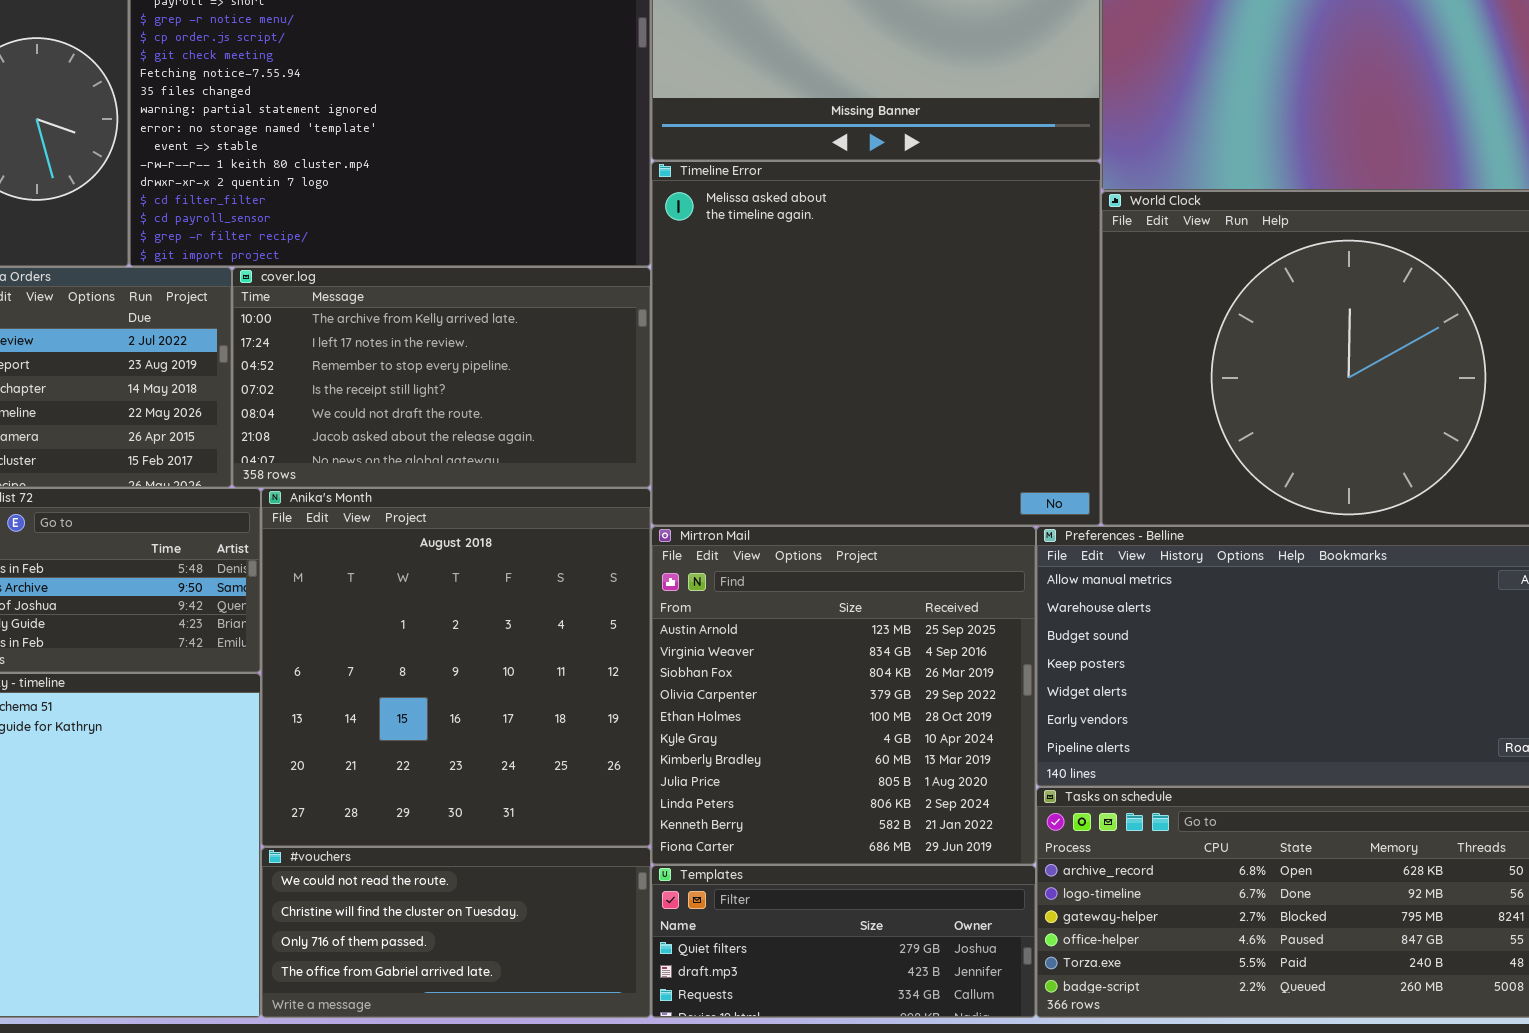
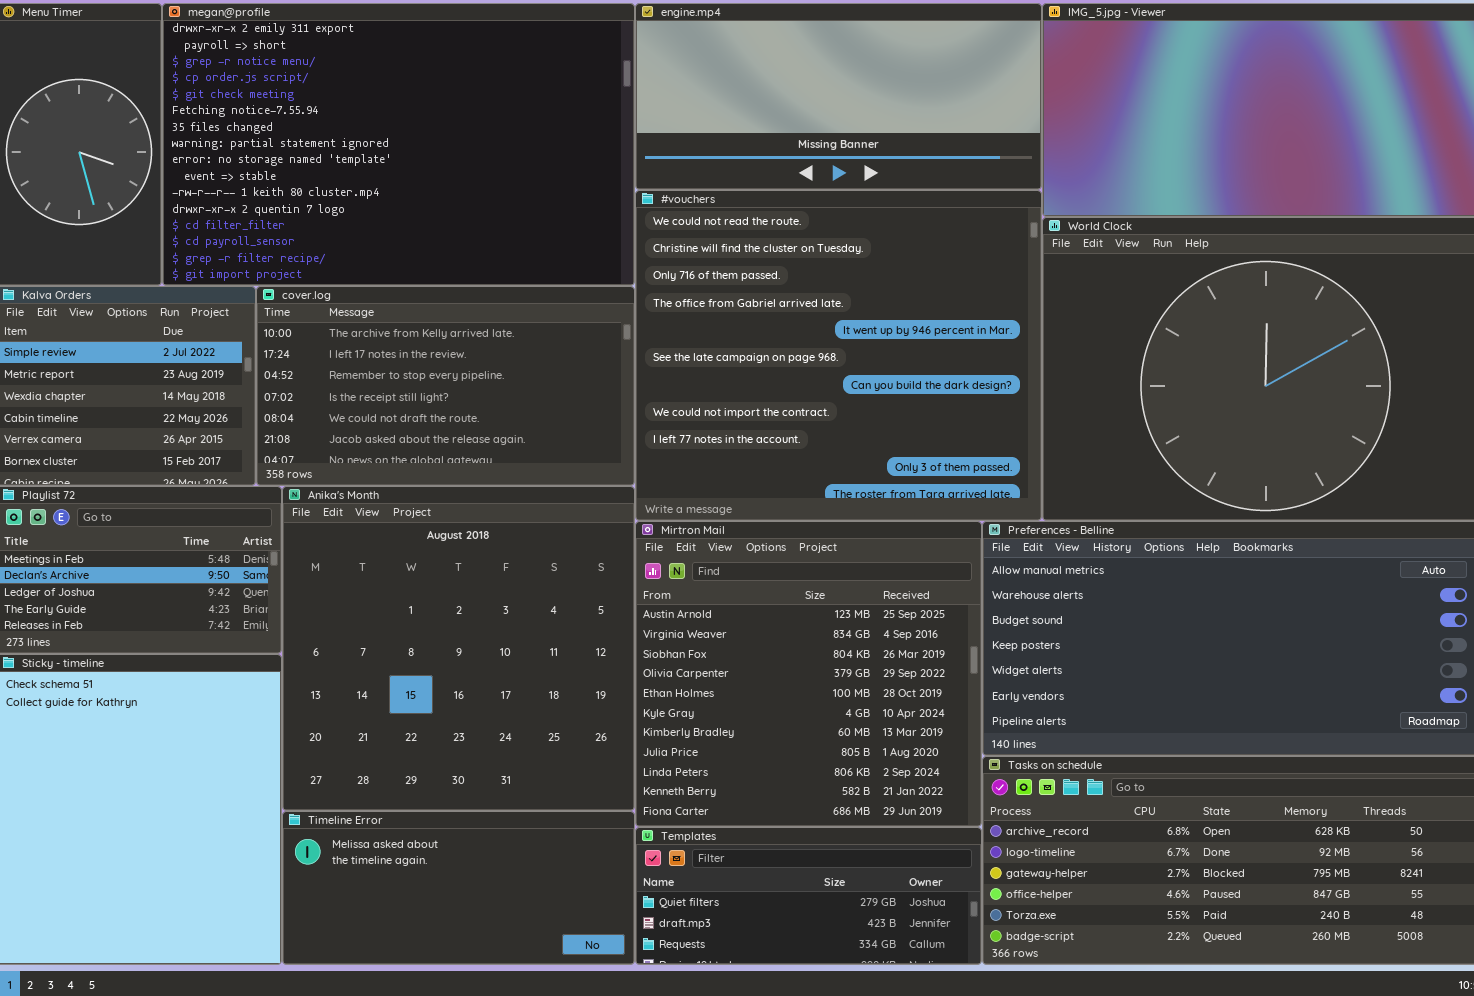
Timeline Error: [651,161,1101,526] -> [282,811,635,965], moved, resized
#vouchers: [261,847,651,1018] -> [635,190,1042,521], moved, resized

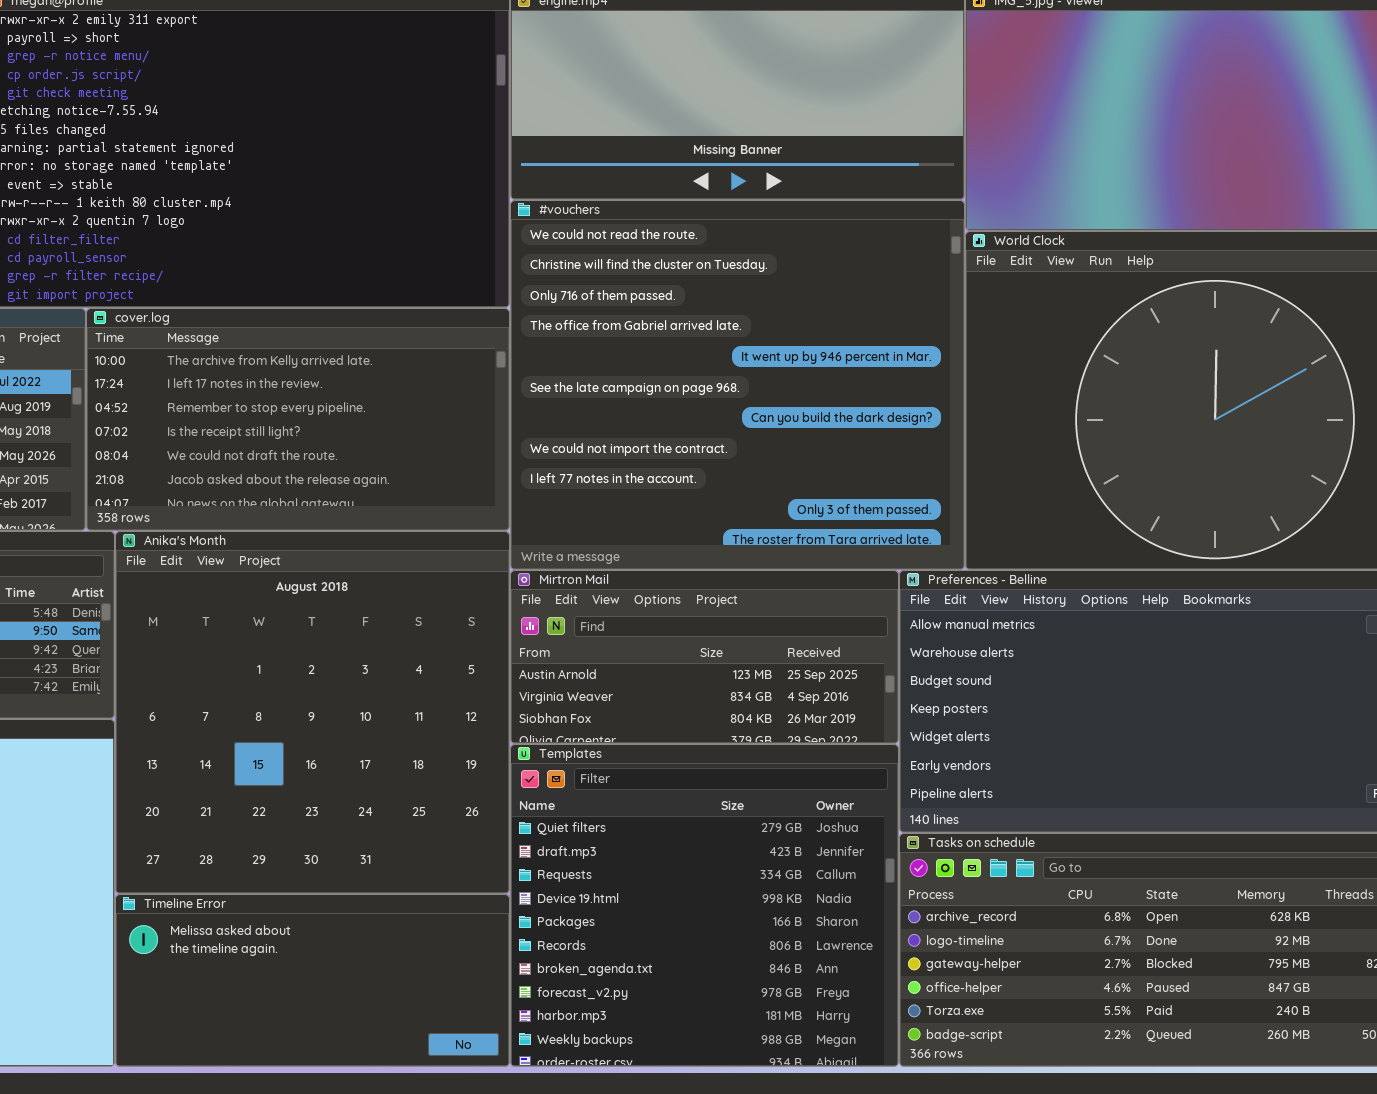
Mirtron Mail: [635,521,982,827] -> [510,570,899,744], resized
Templates: [635,827,982,965] -> [510,744,899,1067], resized

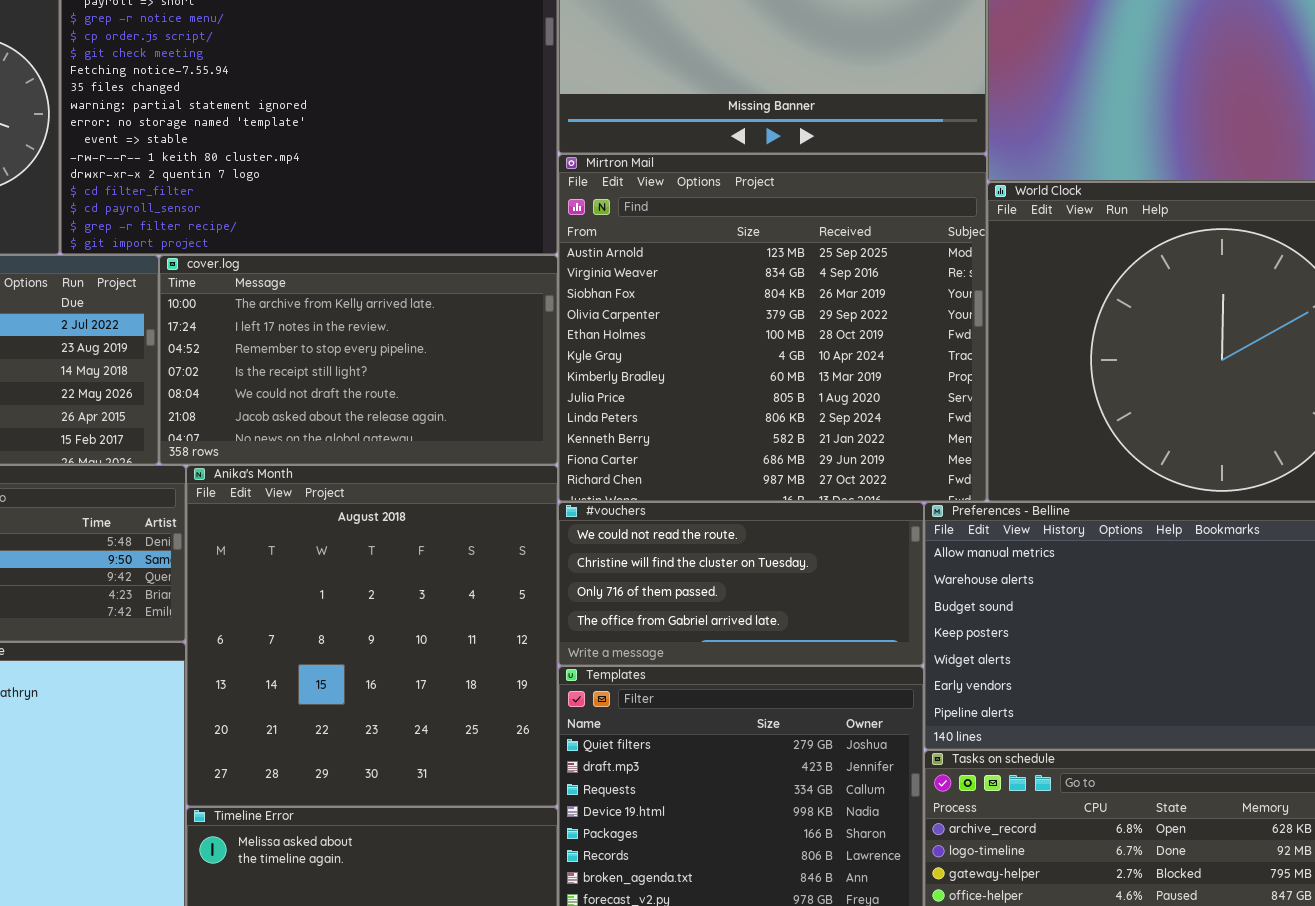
#vouchers: [510,200,965,570] -> [558,502,924,666], moved, resized
Mirtron Mail: [510,570,899,744] -> [558,154,987,502], moved, resized

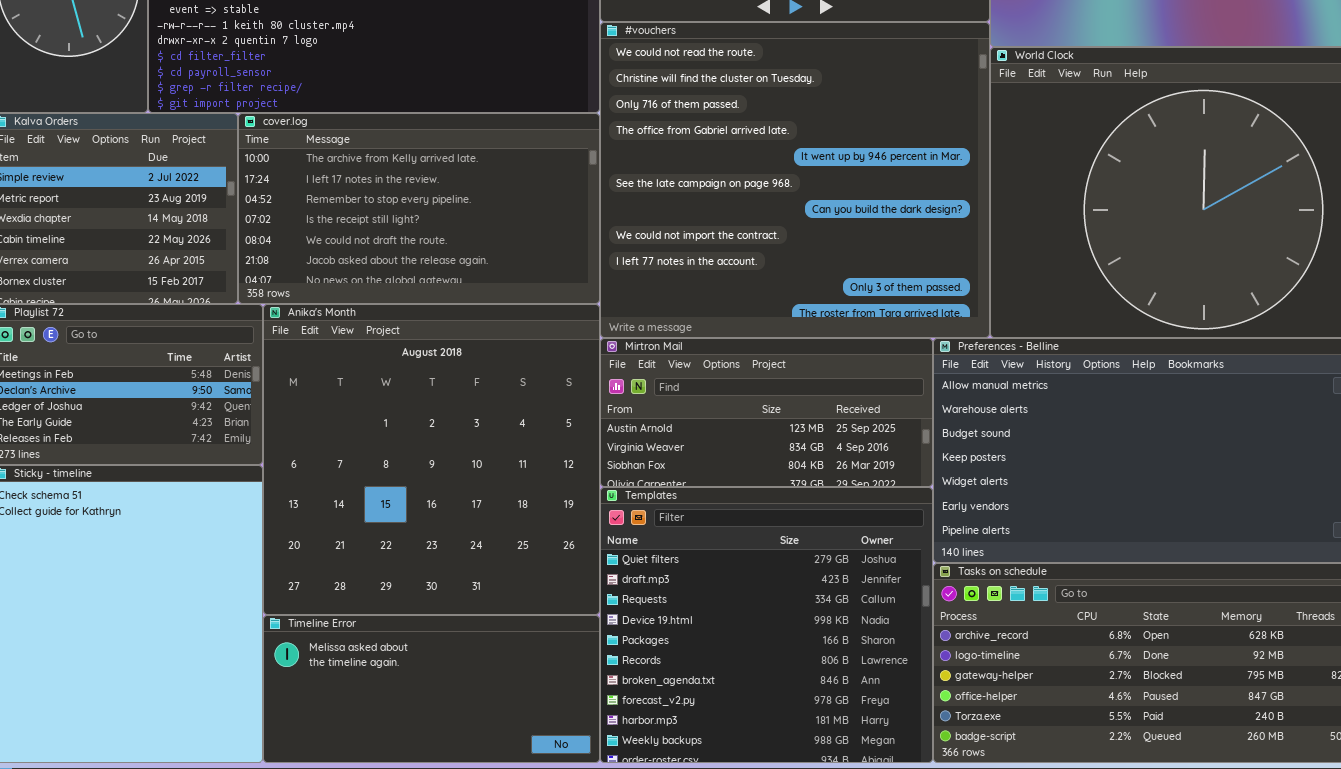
Mirtron Mail: [558,154,987,502] -> [600,338,933,487], moved, resized
#vouchers: [558,502,924,666] -> [600,22,990,338], moved, resized

